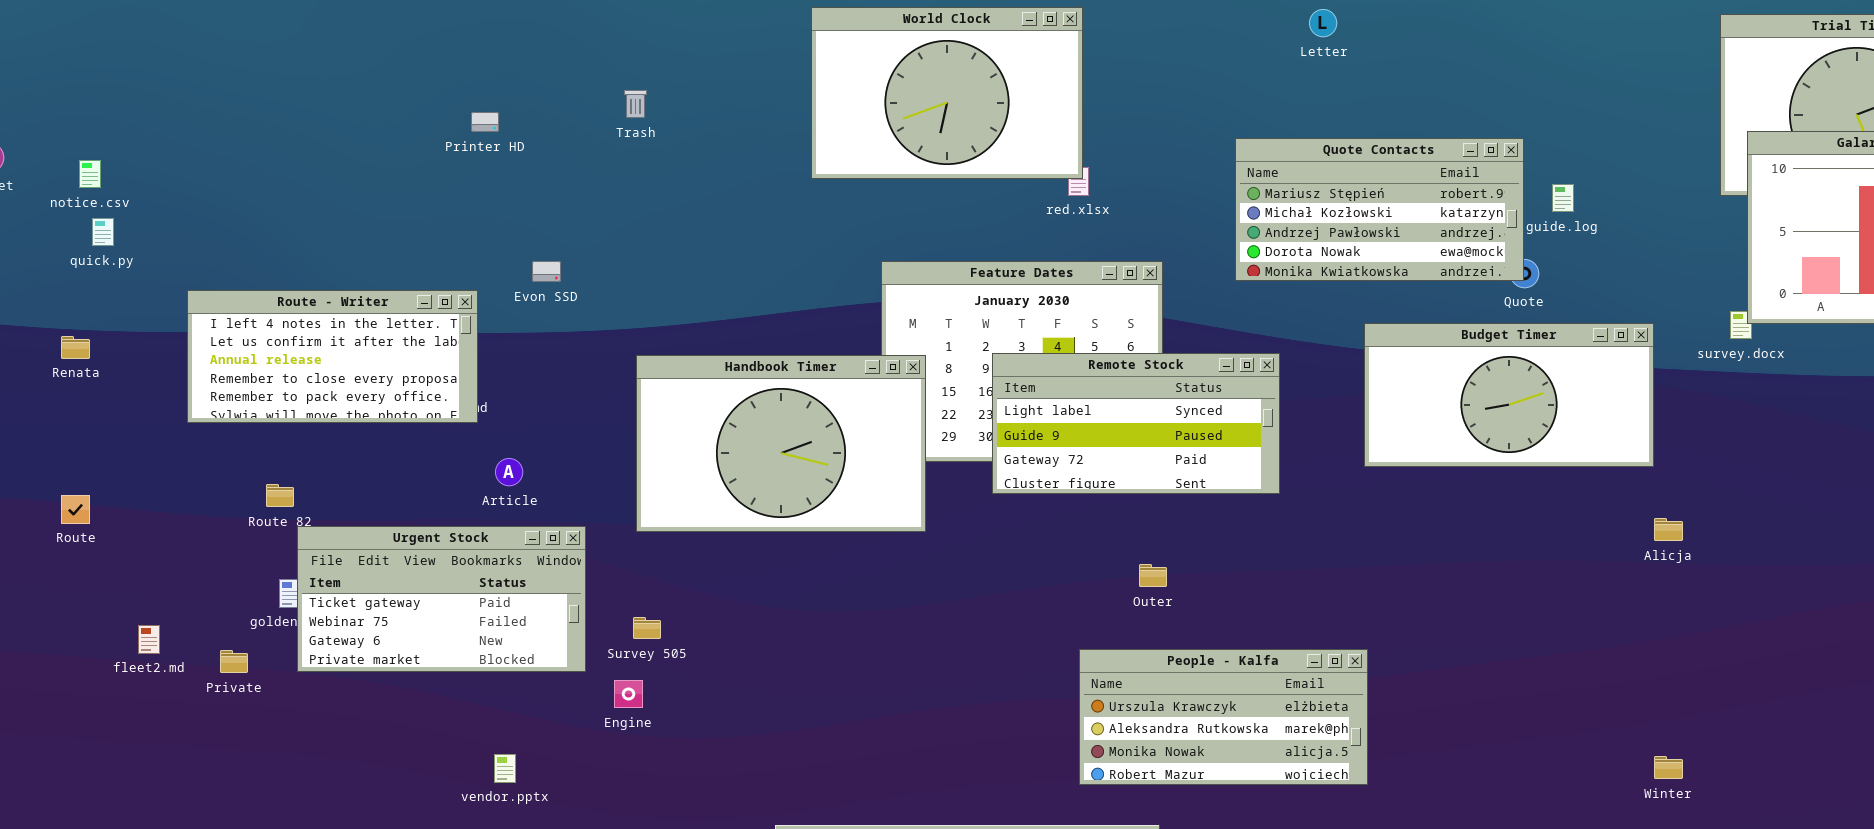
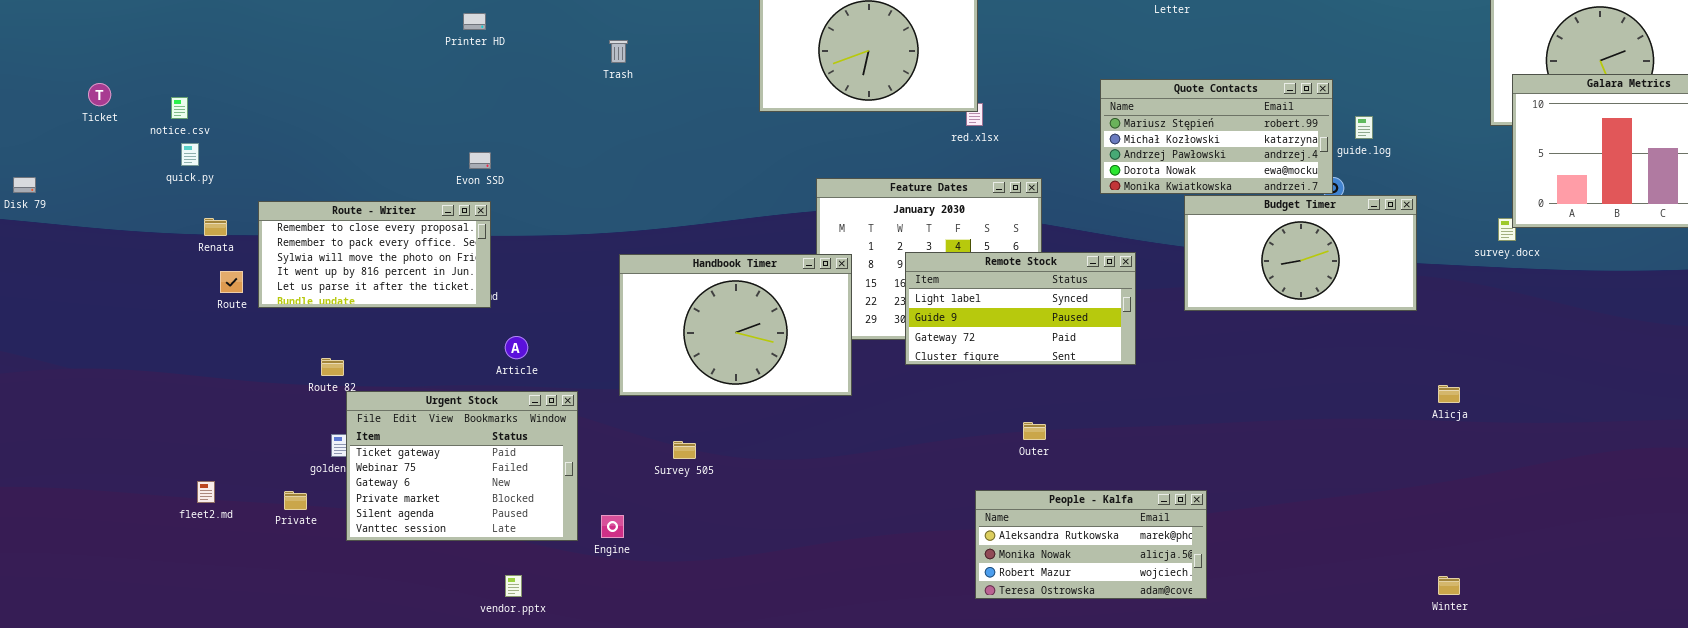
Printer HD: [471,112,499,132] -> [463,13,486,30], moved
Evon SSD: [532,261,561,282] -> [469,152,491,169], moved
Route - Writer: [187,290,478,423] -> [258,201,491,308], scrolled down 3 rows
Budget Timer: [1364,323,1654,467] -> [1184,195,1417,311], moved
Renata: [61,336,90,359] -> [204,218,227,236], moved
Route: [61,495,90,524] -> [220,271,243,293], moved
Urgent Stock: [297,526,586,672] -> [346,391,578,541], resized
Survey 505: [633,617,661,639] -> [673,441,696,459], moved
fleet2.md: [138,625,160,654] -> [197,481,215,503], moved
People - Kalfa: [1079,649,1368,785] -> [975,490,1207,599], scrolled down 1 row

